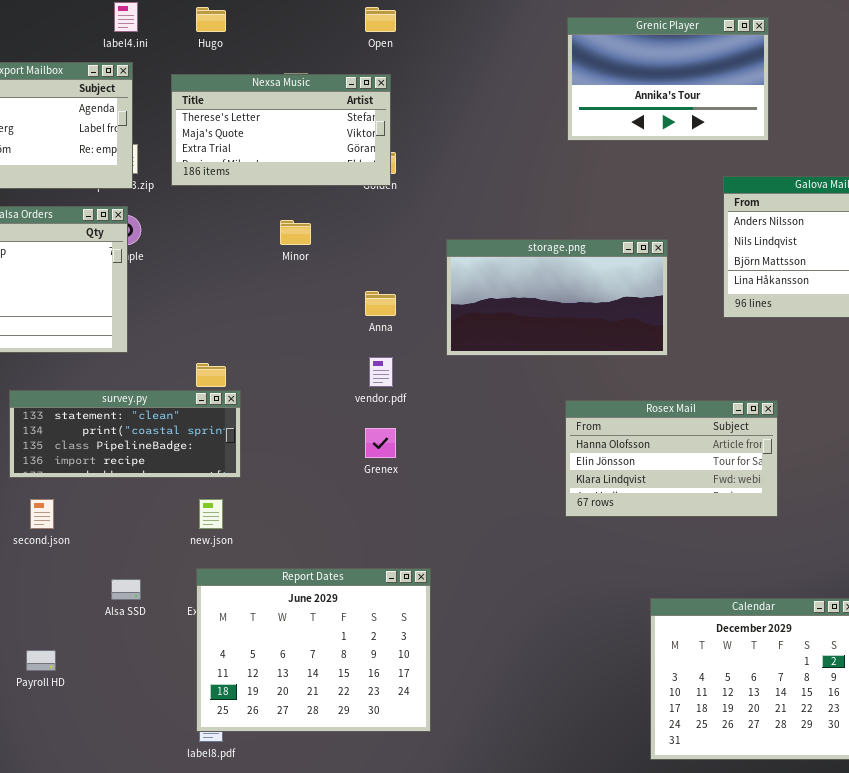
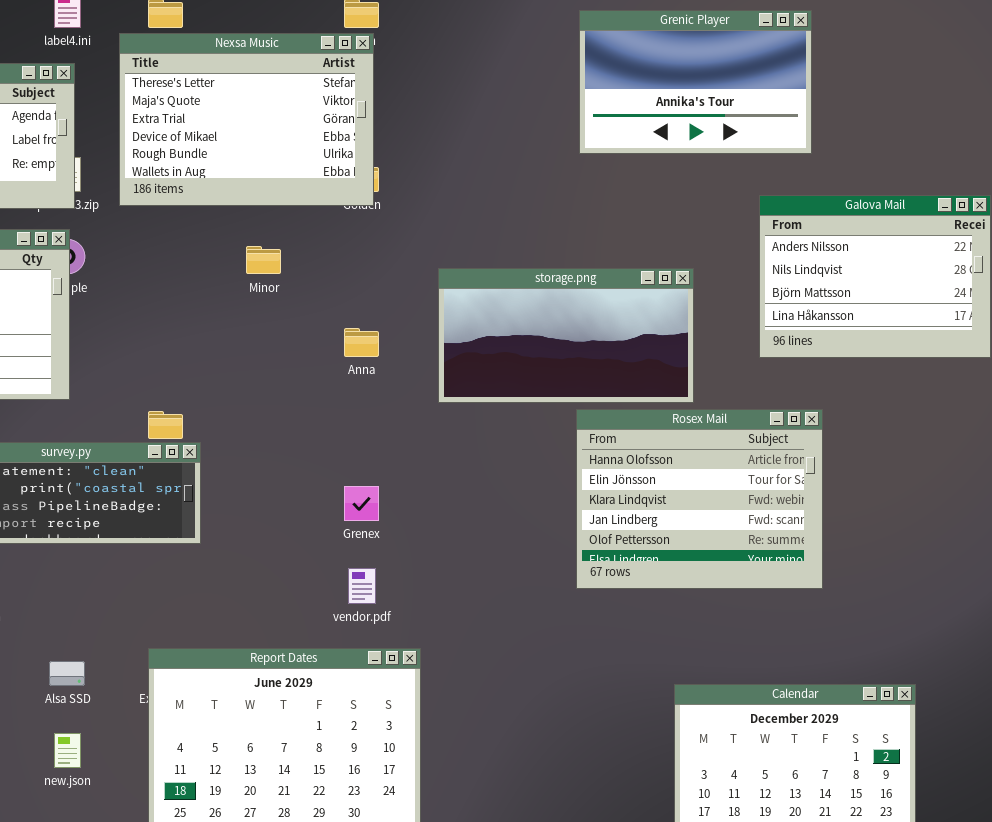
Nexsa Music: [171,74,391,186] -> [119,33,374,206], resized
vendor.pdf: [369,357,393,387] -> [348,568,376,604], moved
Rosex Mail: [565,400,778,517] -> [576,409,823,589], resized
new.json: [199,499,223,529] -> [54,733,81,768], moved

